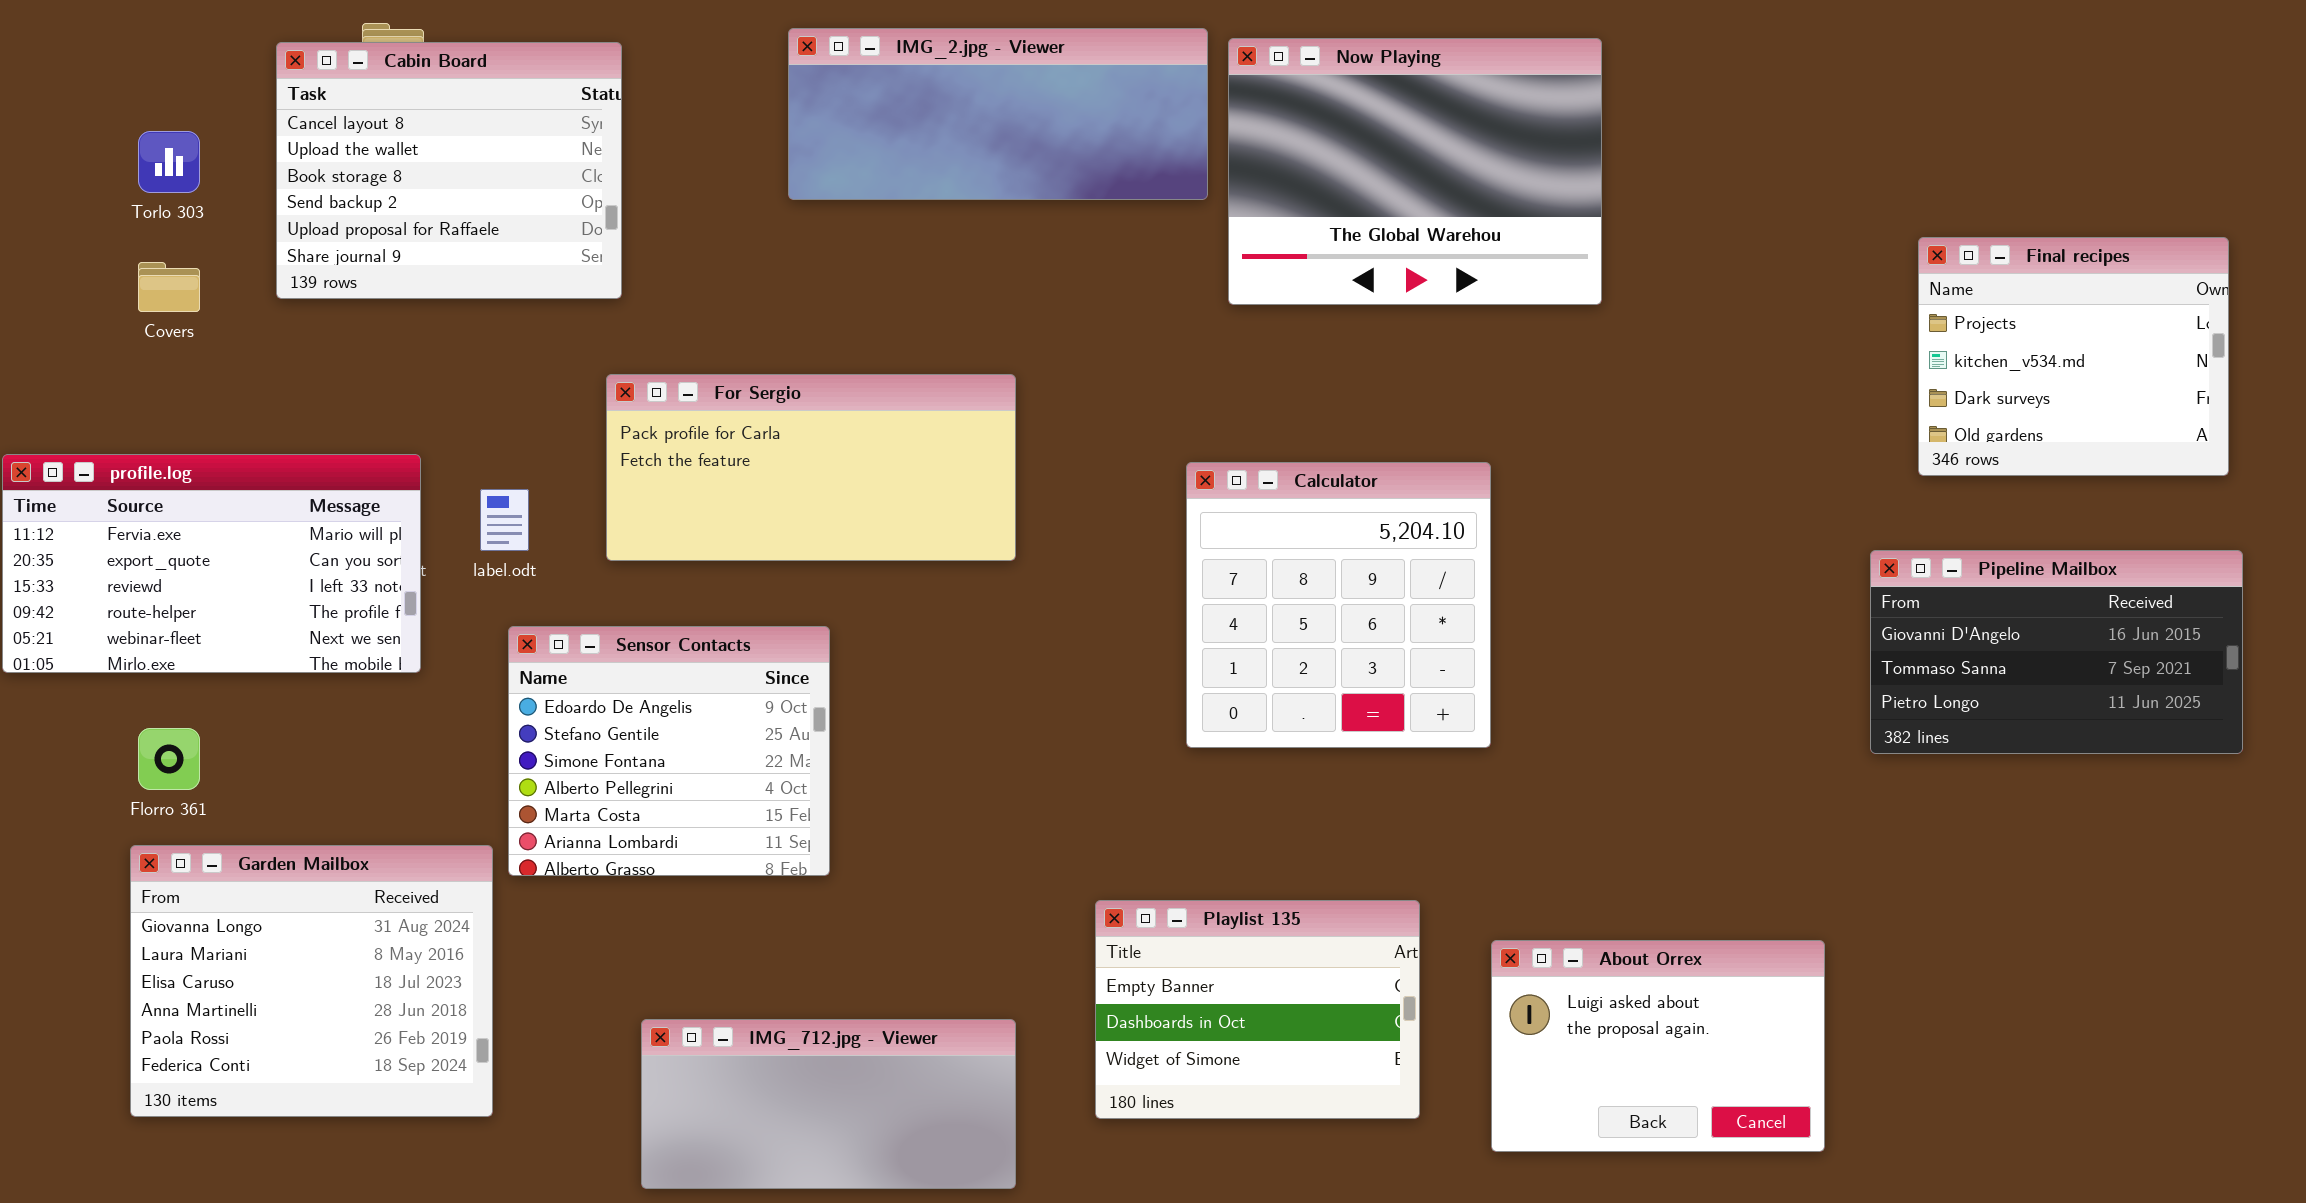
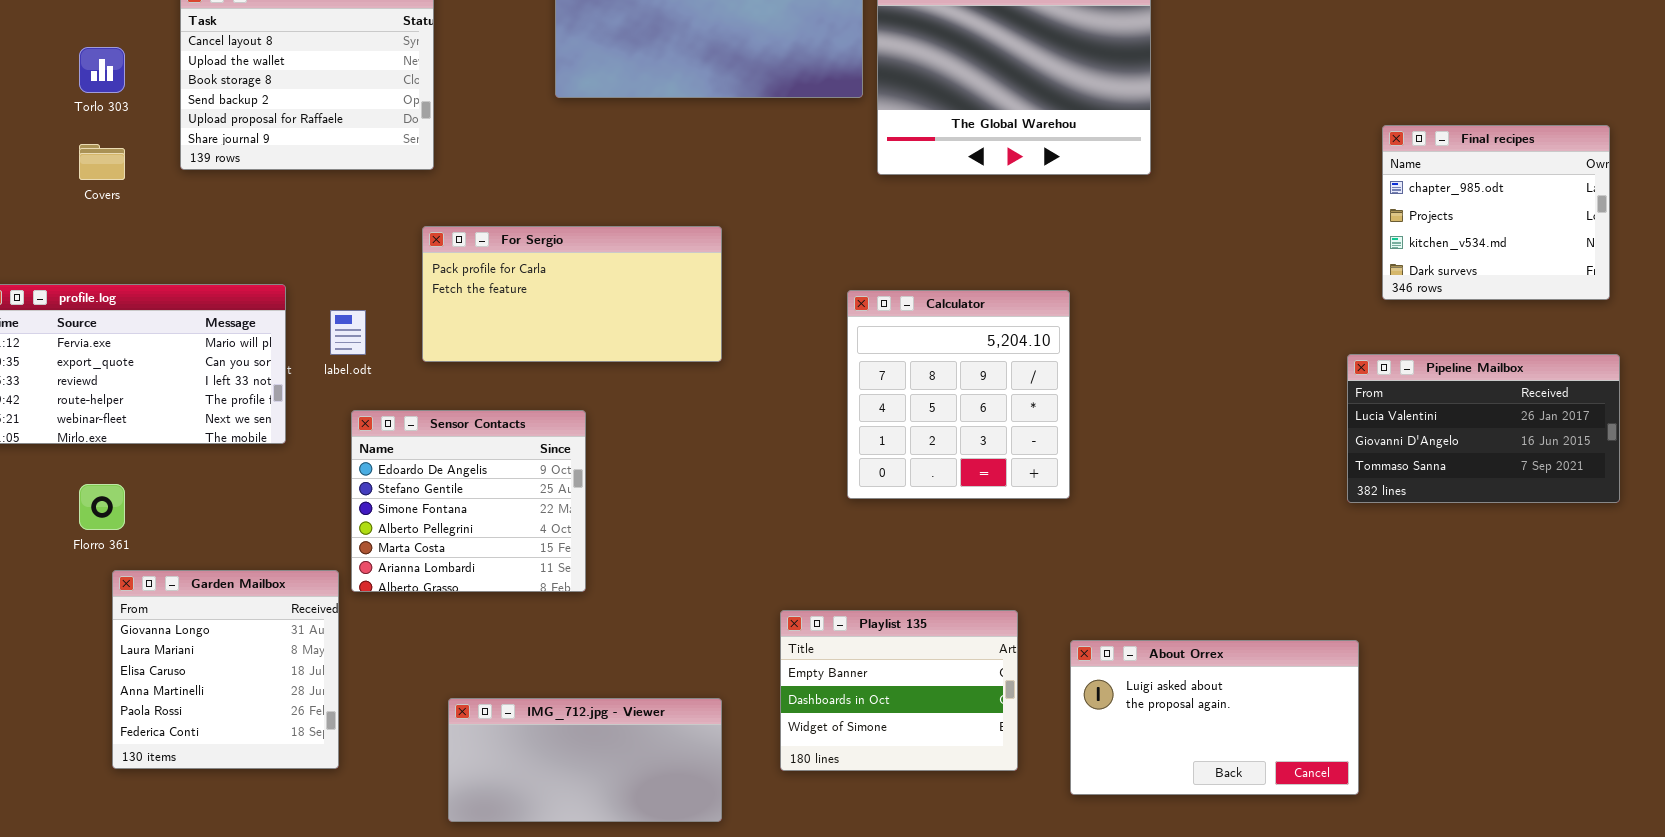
Final recipes: [1918,237,2229,476] -> [1382,125,1610,300], scrolled up 1 row
Pipeline Mailbox: [1870,550,2243,754] -> [1347,354,1620,503], scrolled up 1 row
Garden Mailbox: [130,845,493,1117] -> [112,570,339,769], resized
About Orrex: [1491,940,1825,1152] -> [1070,640,1359,795], resized

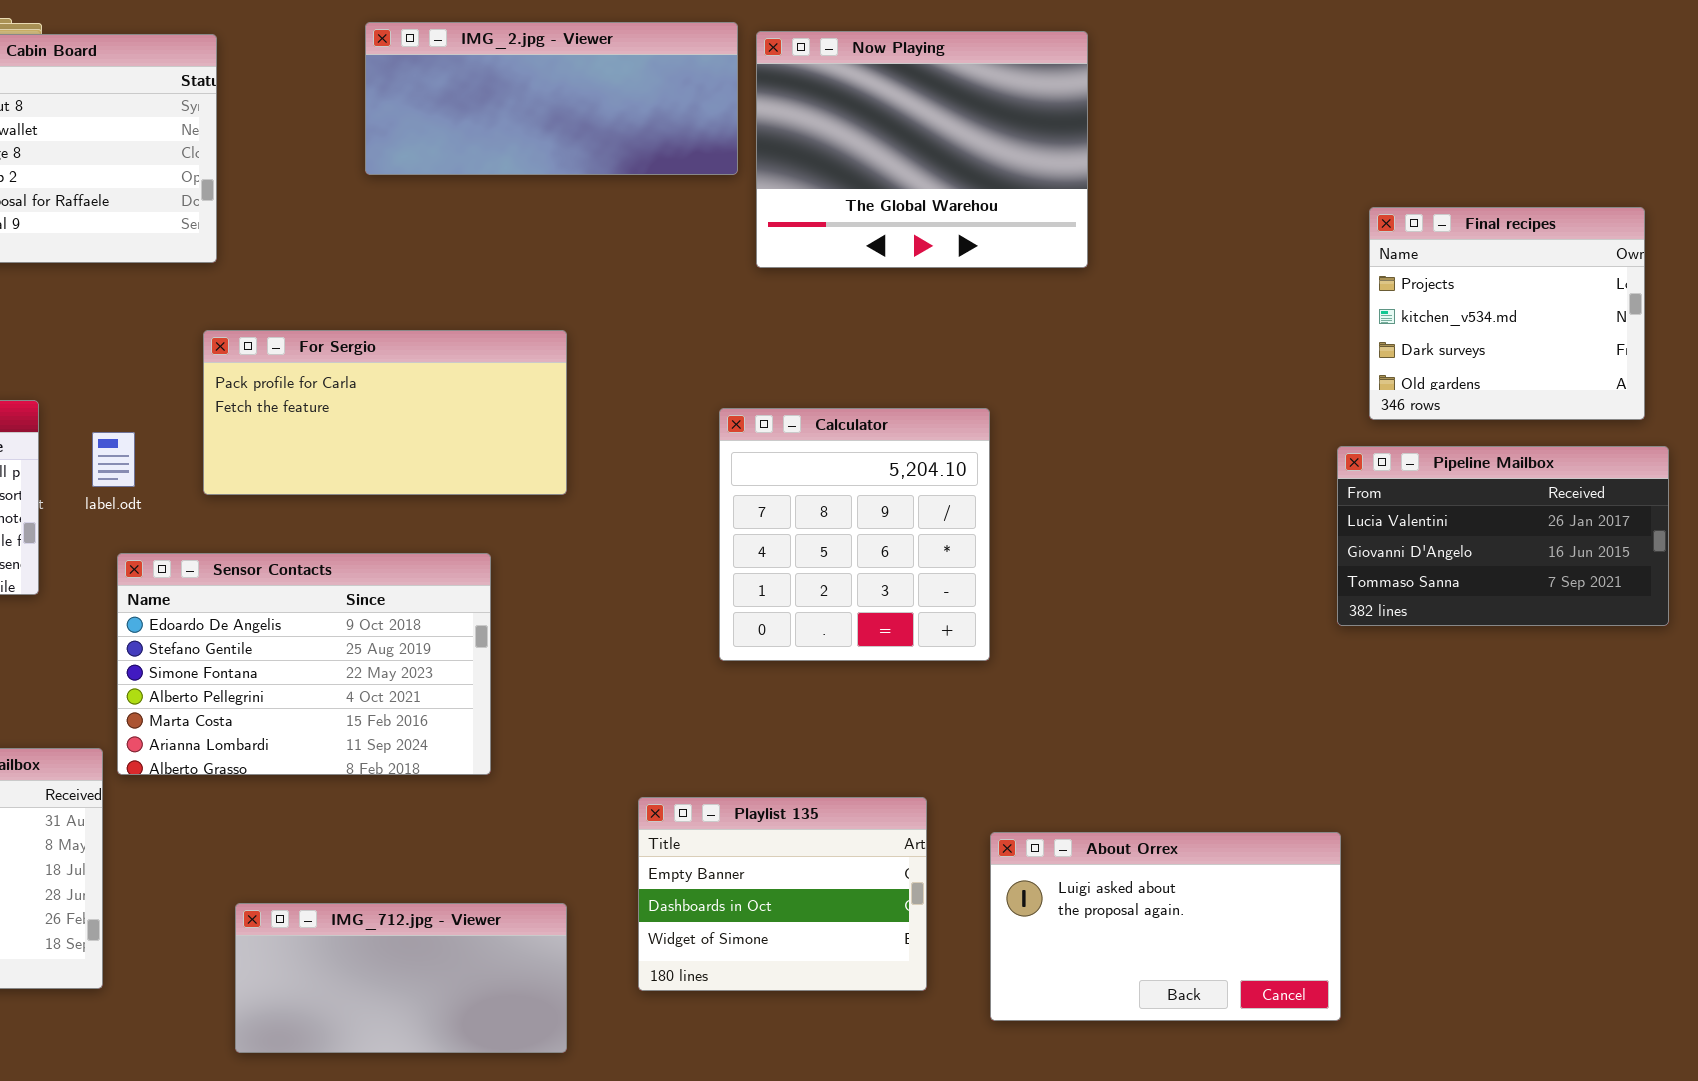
Final recipes: [1382,125,1610,300] -> [1369,207,1645,420], scrolled down 1 row
Pipeline Mailbox: [1347,354,1620,503] -> [1337,446,1669,626], moved
Sensor Contacts: [351,410,586,592] -> [117,553,491,775], resized

